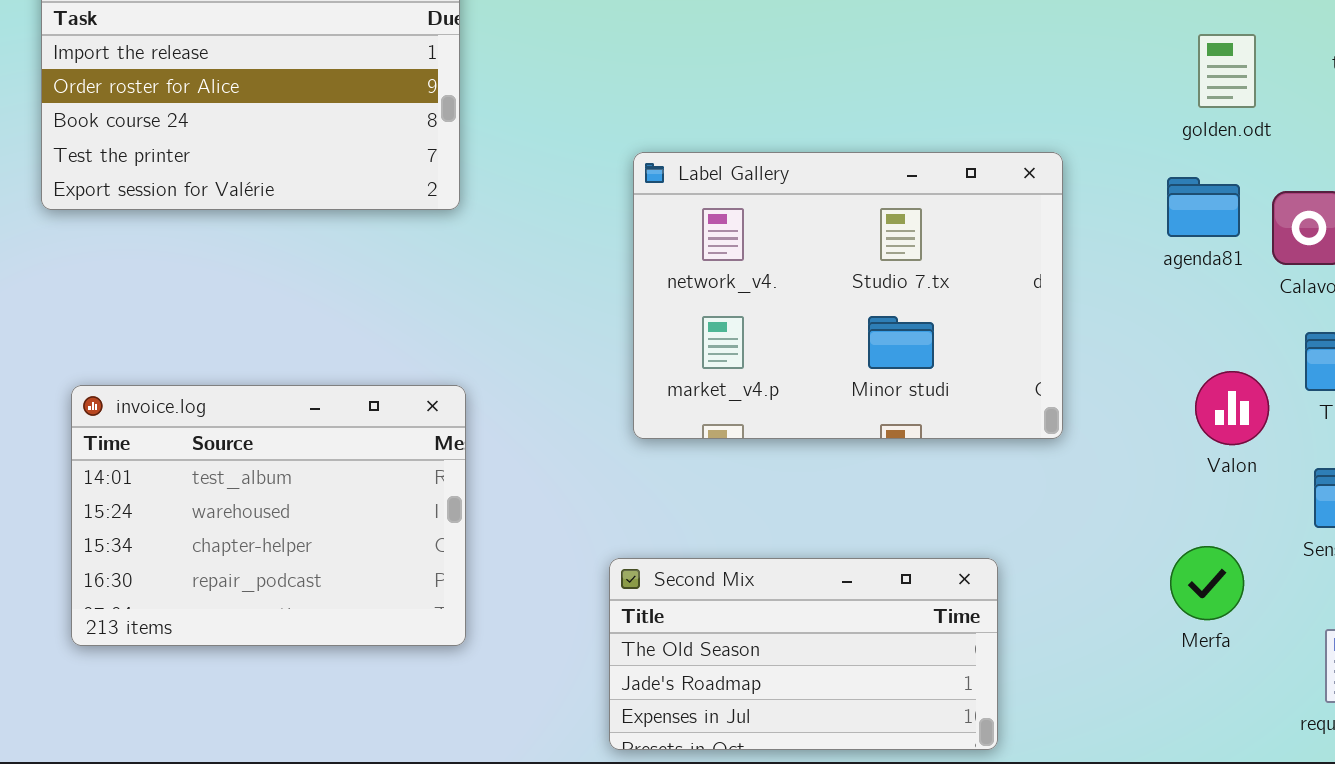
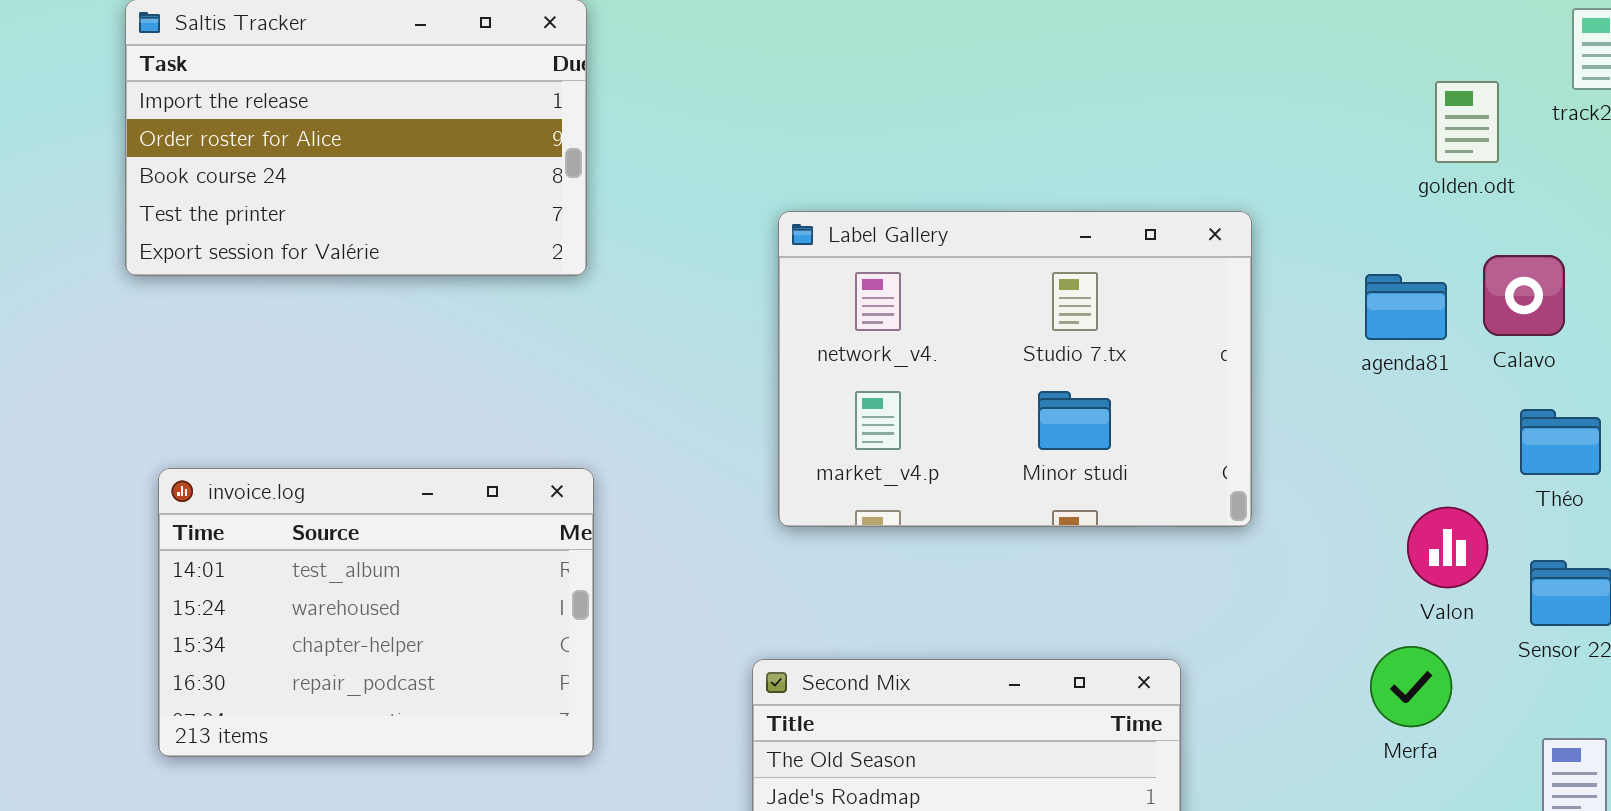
golden.odt: [1198,34,1256,108] -> [1435,81,1499,163], moved
agenda81: [1167,177,1240,237] -> [1365,274,1447,340], moved
Valon: [1195,371,1269,445] -> [1407,507,1488,588], moved

